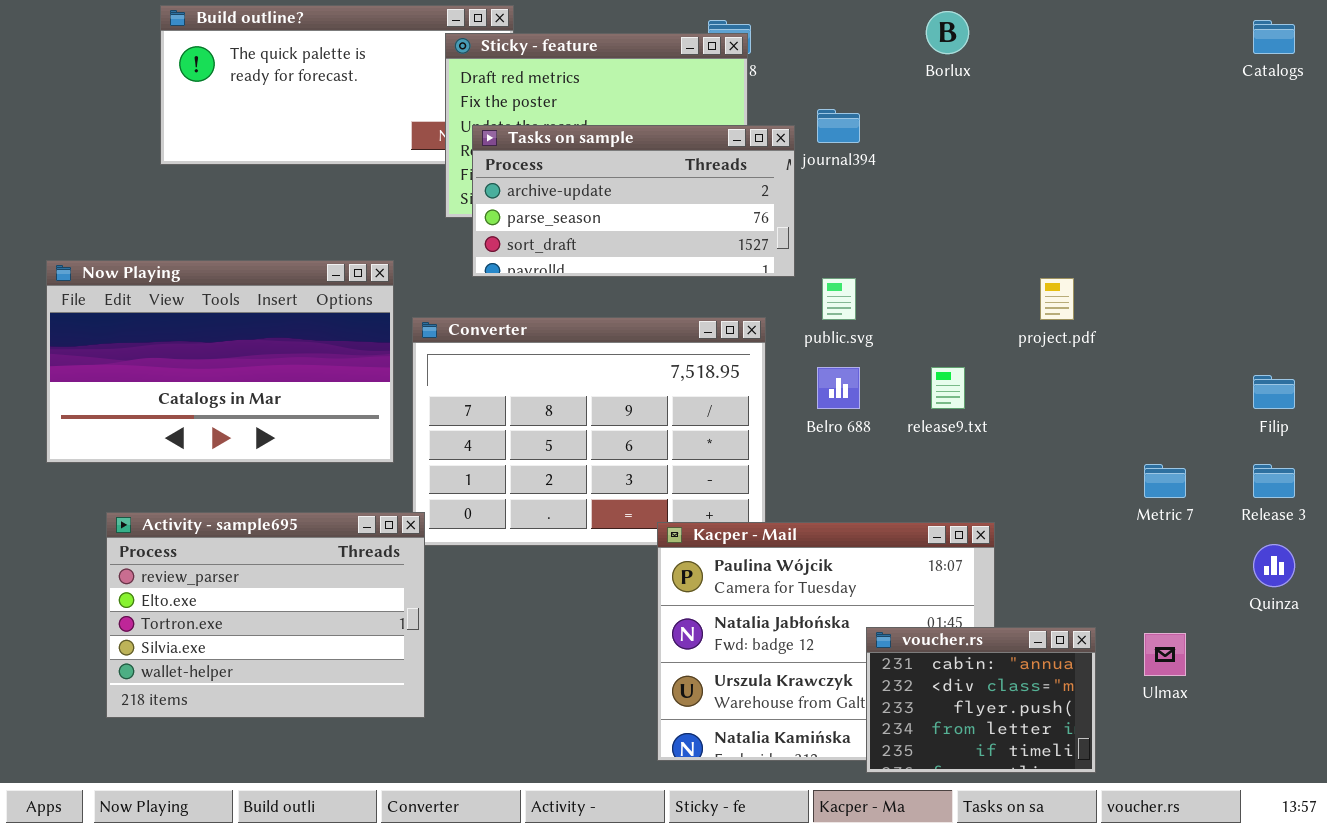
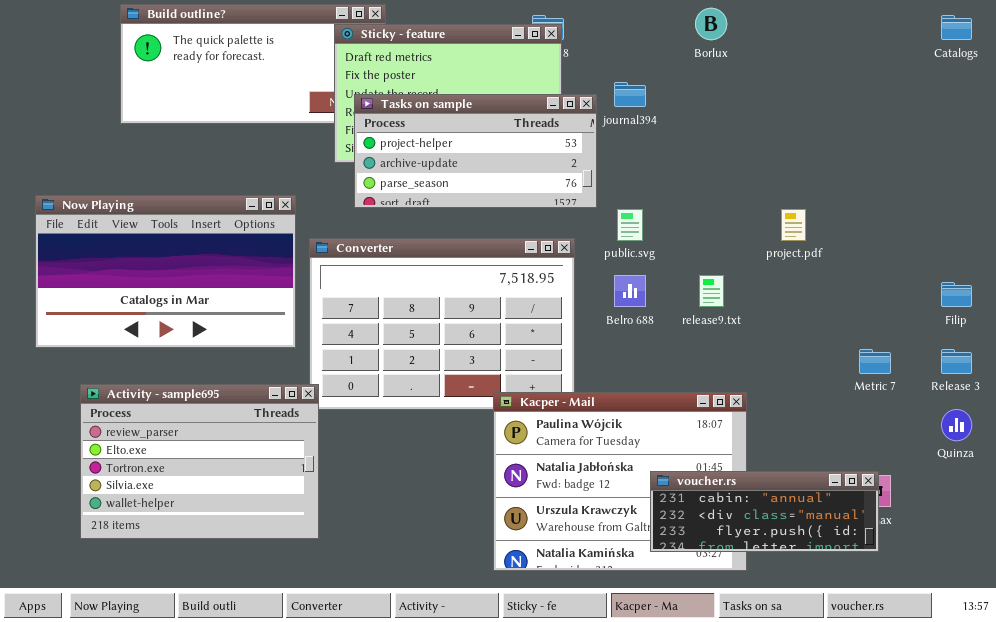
Tasks on sample: [472,125,795,277] -> [354,94,597,208], scrolled up 1 row
voucher.rs: [866,627,1096,773] -> [650,471,879,552], resized

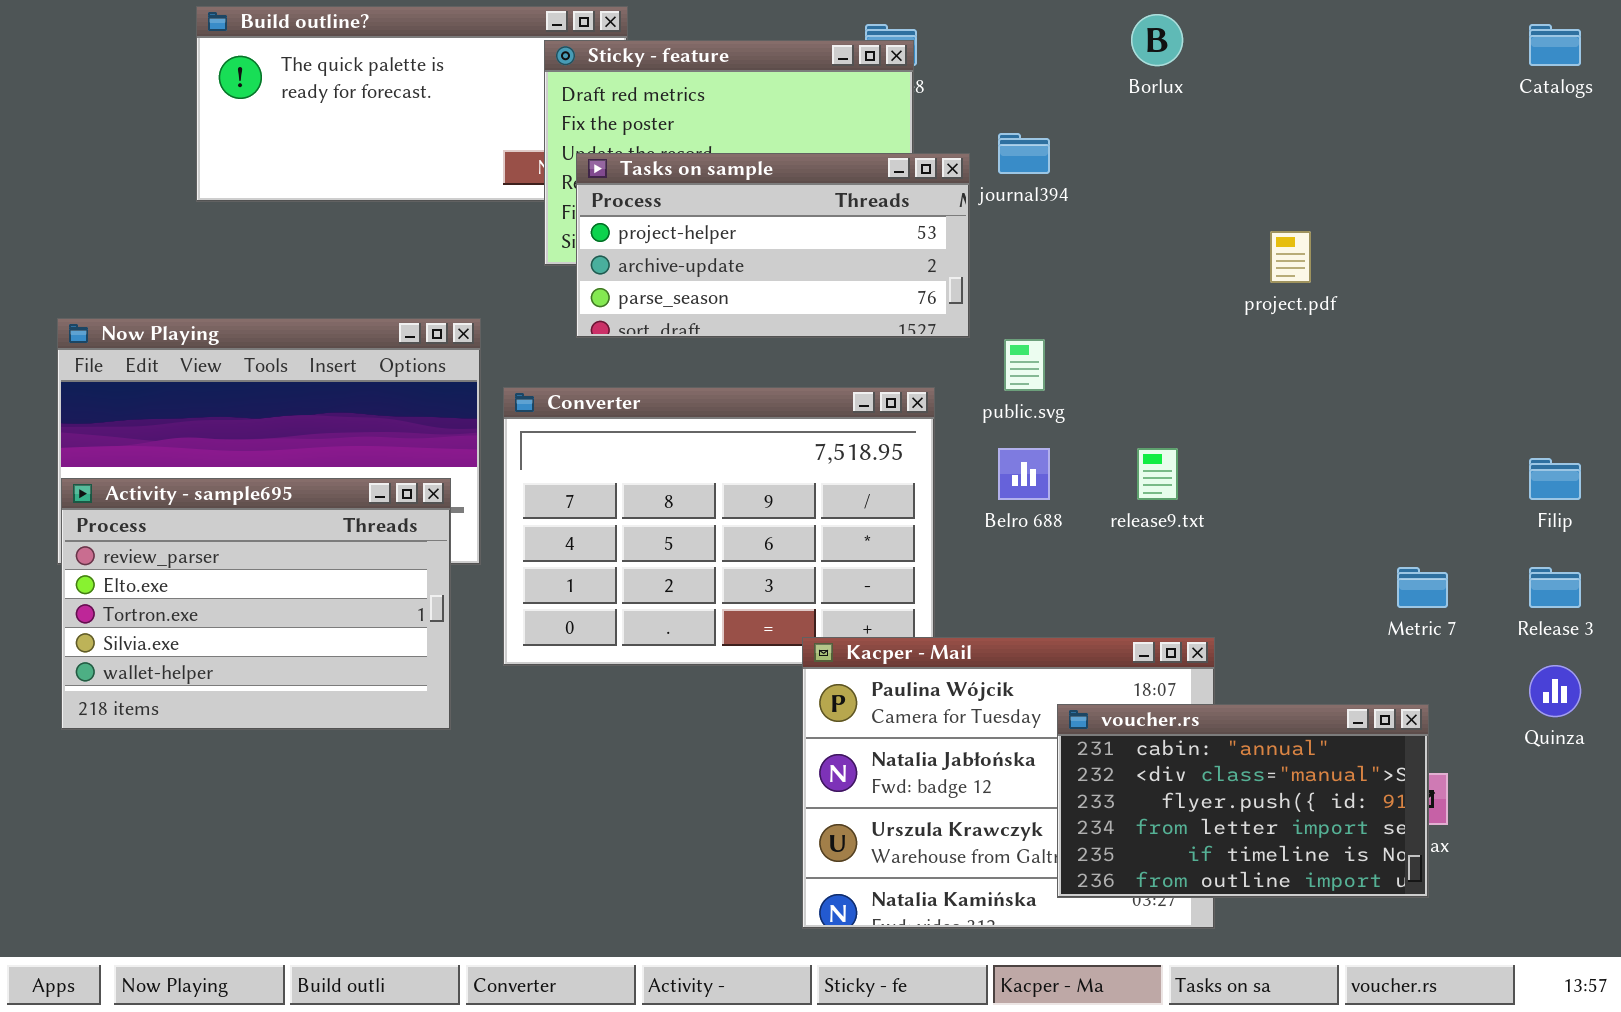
project.pdf: [781,209,806,241] -> [1270,231,1311,283], moved
Activity - sample695: [80,384,319,539] -> [61,478,451,730], moved
voucher.rs: [650,471,879,552] -> [1057,704,1429,898], resized

